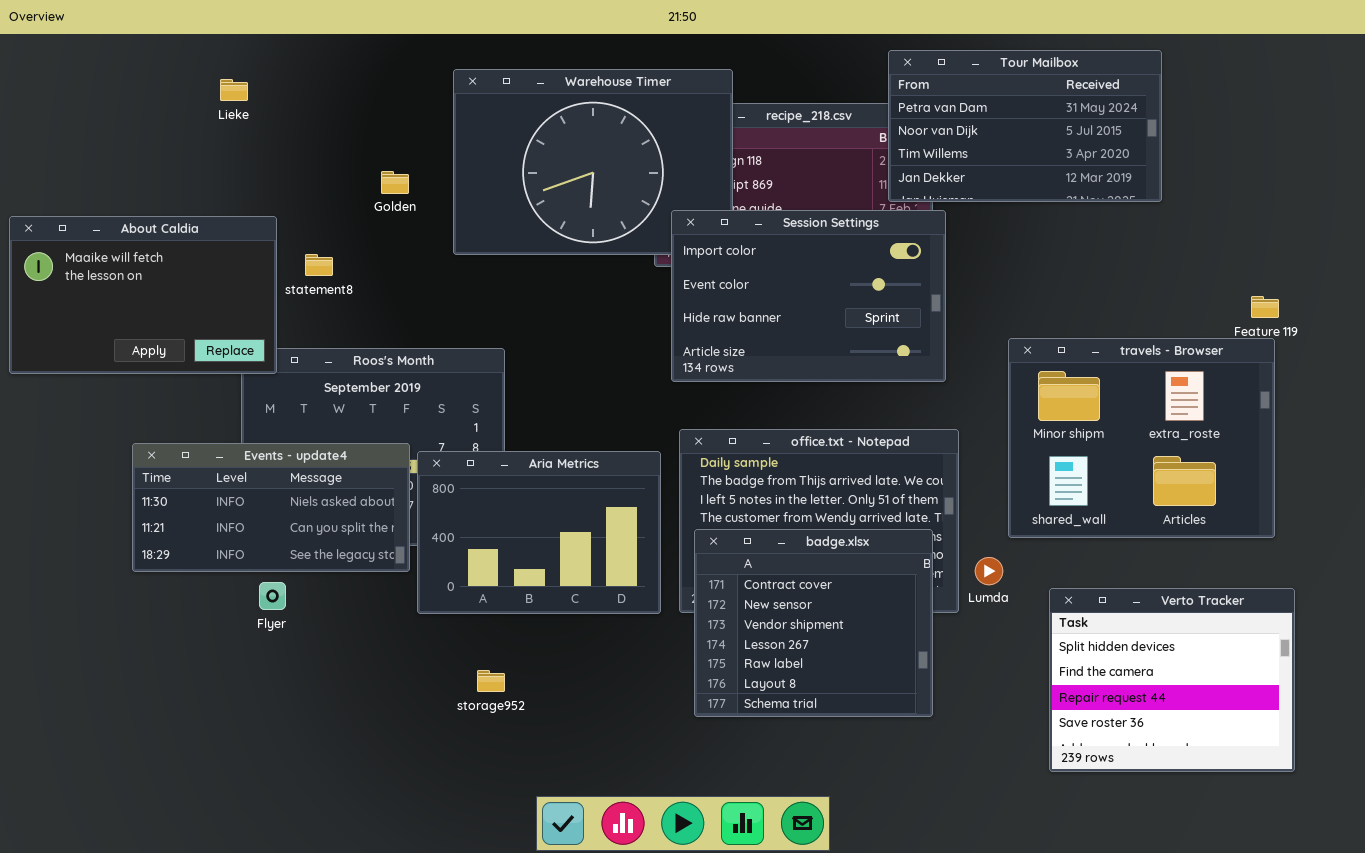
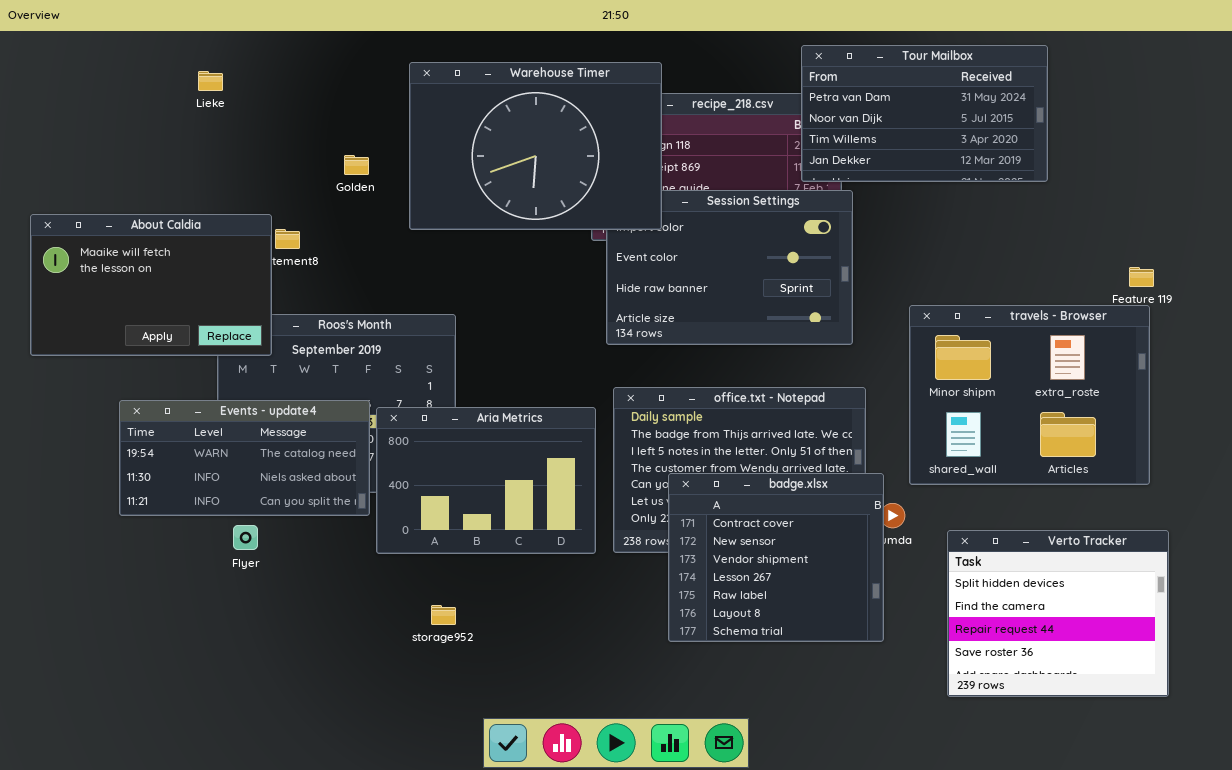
Warehouse Timer: [453,69,733,255] -> [409,62,662,230], raised
About Caldia: [9,216,277,374] -> [30,214,272,356], moved
Events - update4: [132,443,410,572] -> [119,400,370,516], scrolled up 1 row
badge.xlsx: [694,529,933,717] -> [668,473,884,642], moved

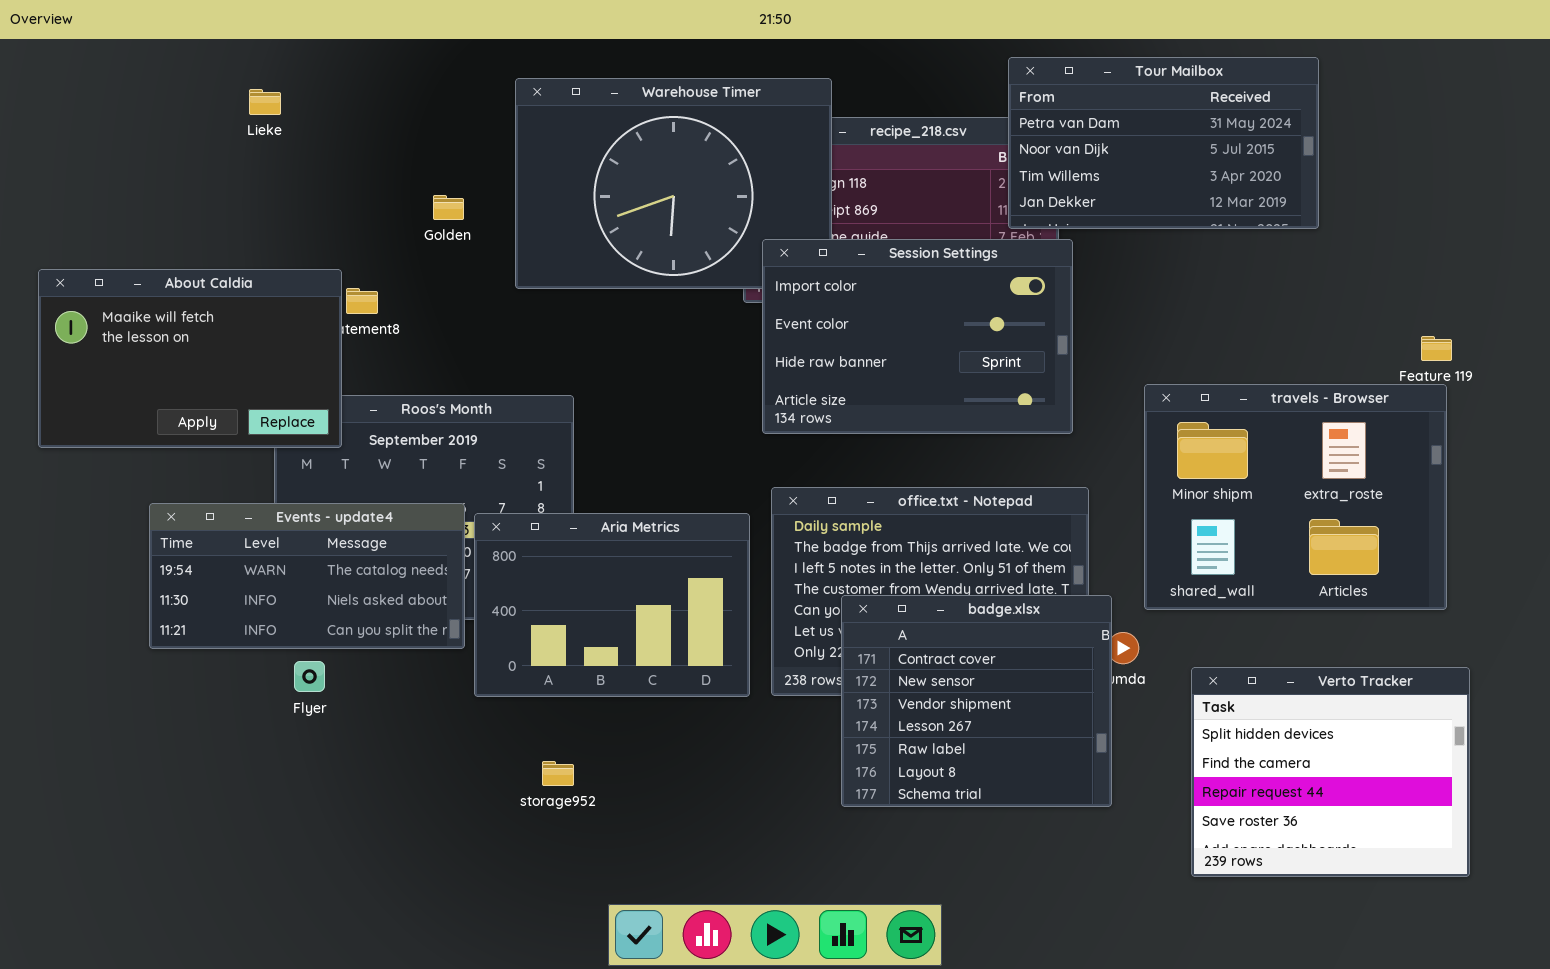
Session Settings: [606,190,853,345] -> [762,239,1073,434], raised

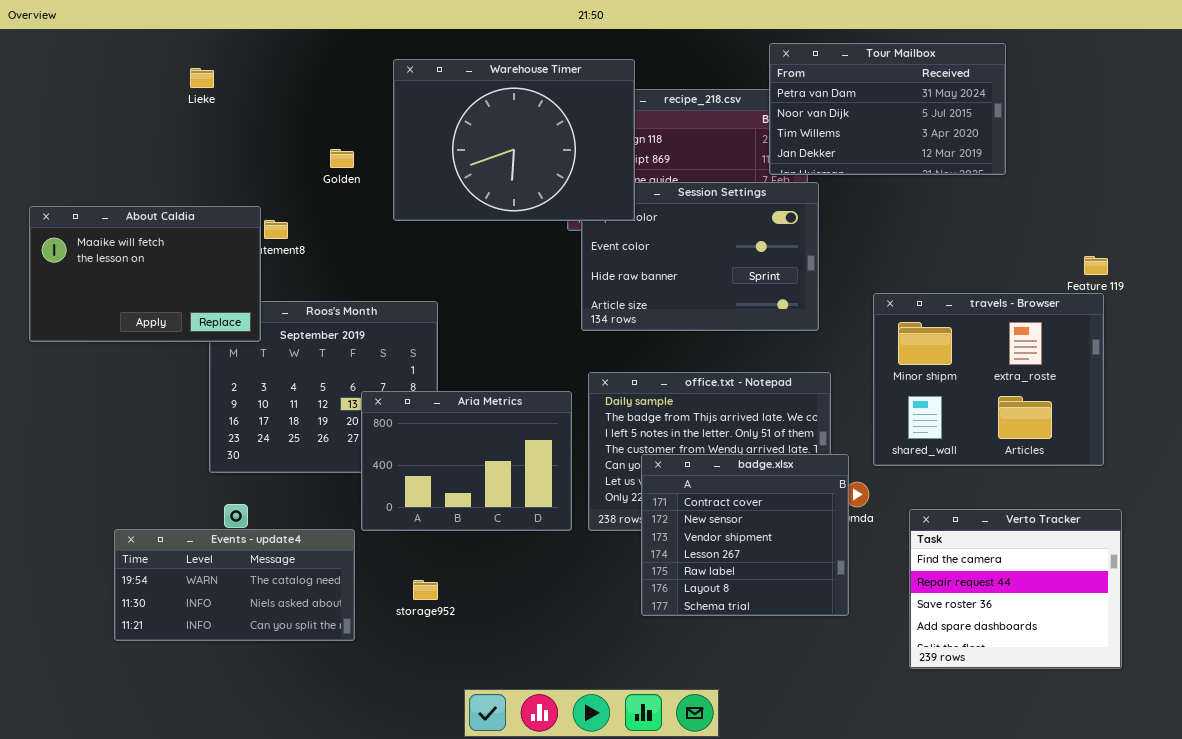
Warehouse Timer: [515,78,832,289] -> [393,59,635,221], raised
Events - update4: [149,503,465,649] -> [114,529,355,641], moved
Verto Tracker: [1191,667,1470,877] -> [909,509,1122,669], scrolled down 1 row

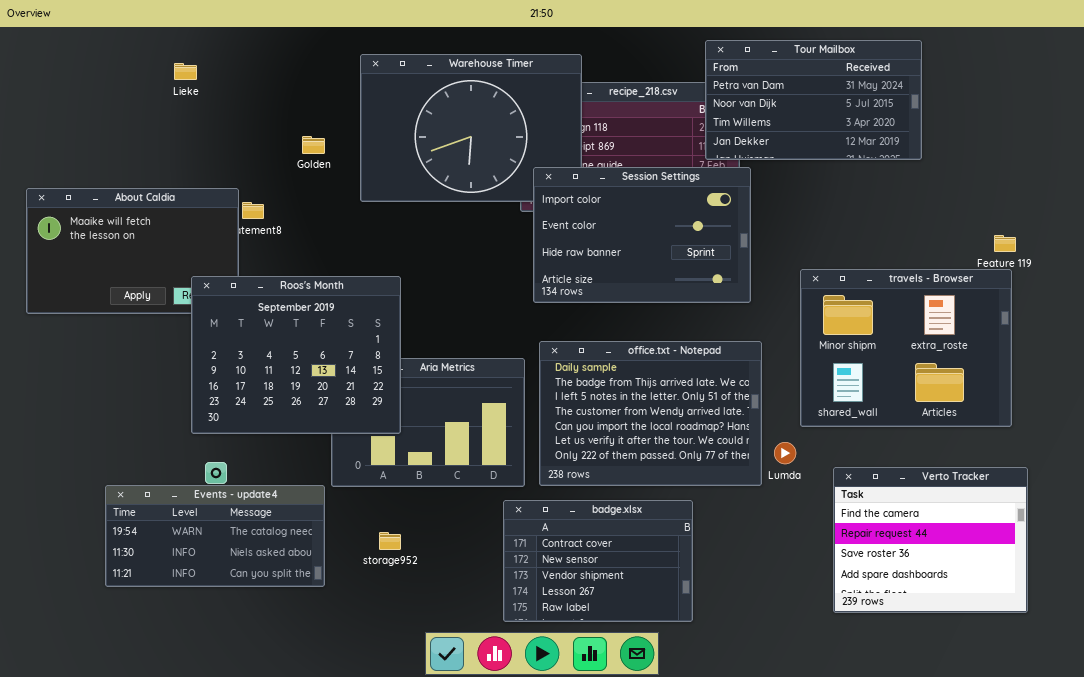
Session Settings: [581,182,819,331] -> [533,167,751,303], raised
Roos's Month: [209,301,438,473] -> [191,276,401,434], raised
badge.xlsx: [641,454,849,616] -> [503,500,693,622], moved, resized

